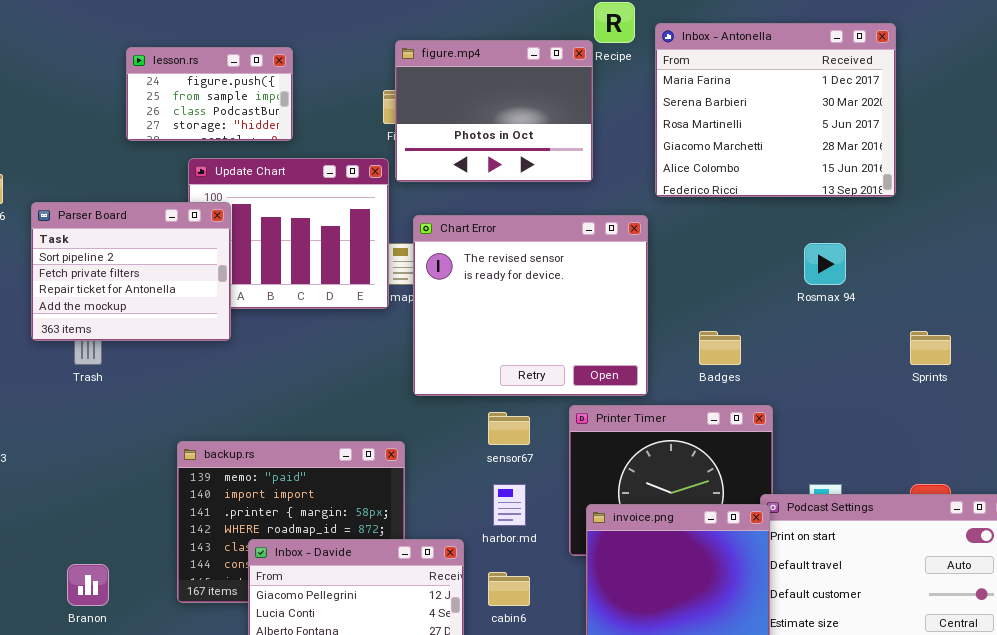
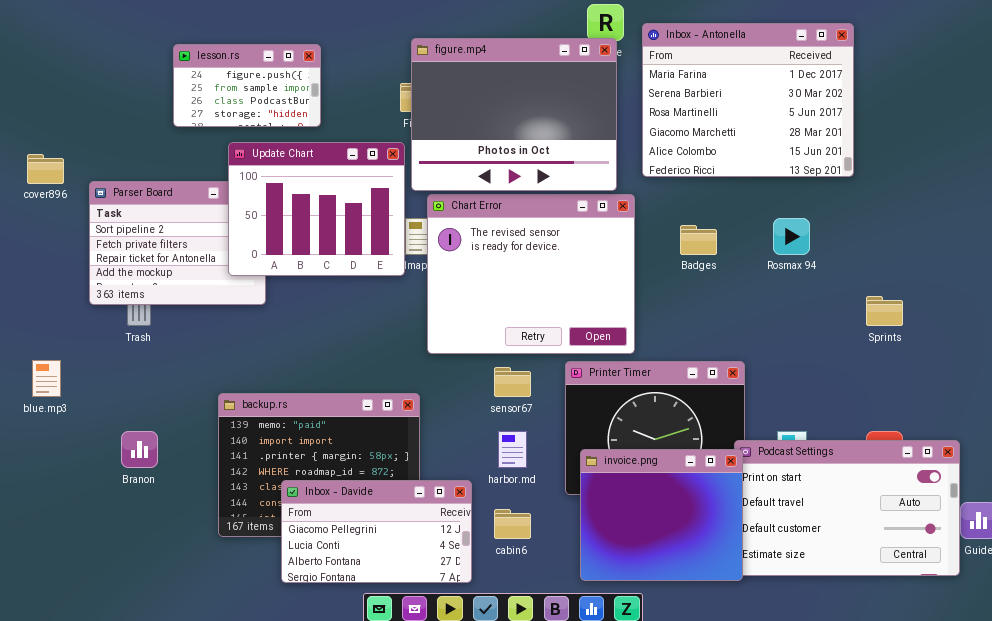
figure.mp4: [395,40,593,182] -> [411,38,617,191], resized
Update Chart: [188,158,389,309] -> [228,142,405,276], raised
Badges: [699,331,741,365] -> [680,225,717,255], moved
Branon: [67,564,109,606] -> [121,431,158,468], moved

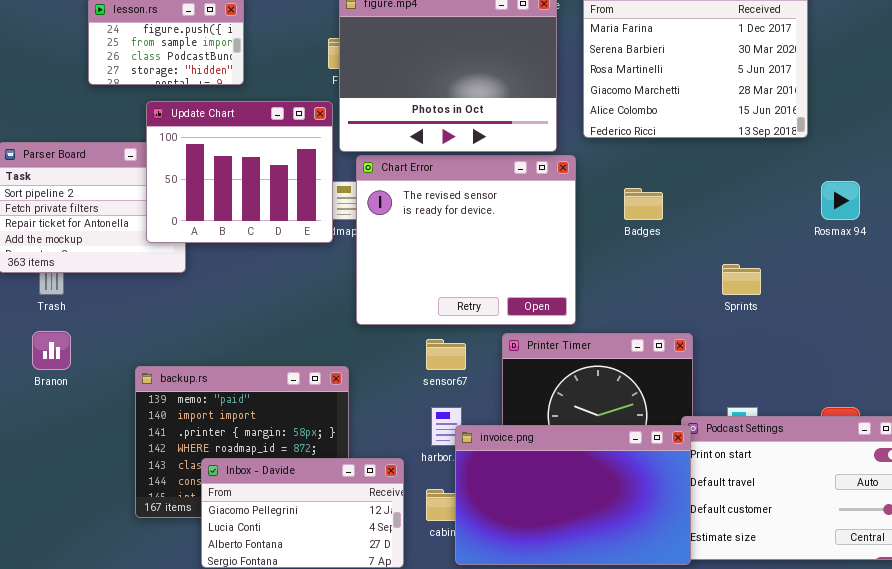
Rosmax 94: [773,218,810,255] -> [821,181,860,220], moved
Sprints: [866,296,903,326] -> [722,264,761,295], moved
Branon: [121,431,158,468] -> [32,331,71,370], moved
invoice.png: [580,449,743,581] -> [455,425,691,565], resized

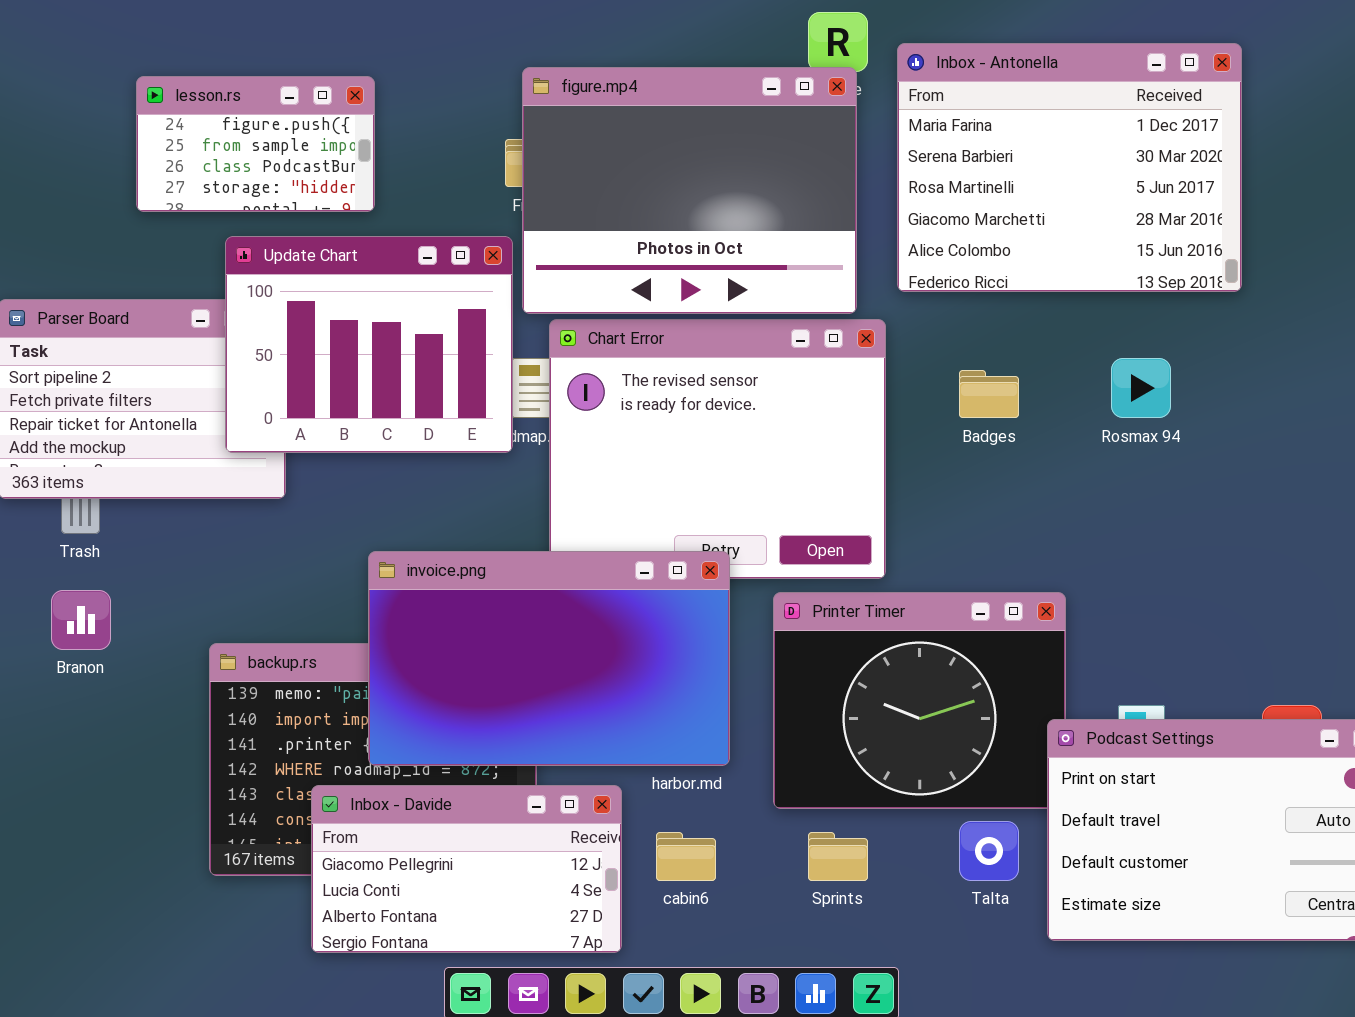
Rosmax 94: [821,181,860,220] -> [1111,358,1171,418], moved
Sprints: [722,264,761,295] -> [808,832,868,881], moved
invoice.png: [455,425,691,565] -> [368,551,730,766], moved

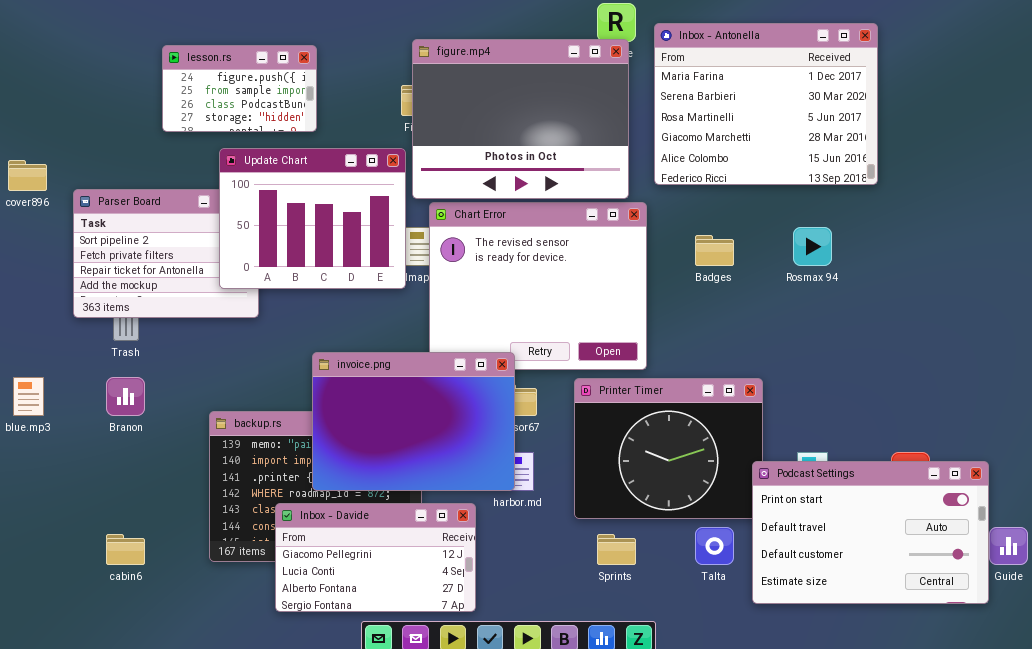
invoice.png: [368,551,730,766] -> [312,352,515,491], resized
cabin6: [656,832,716,881] -> [106,534,145,565], moved

